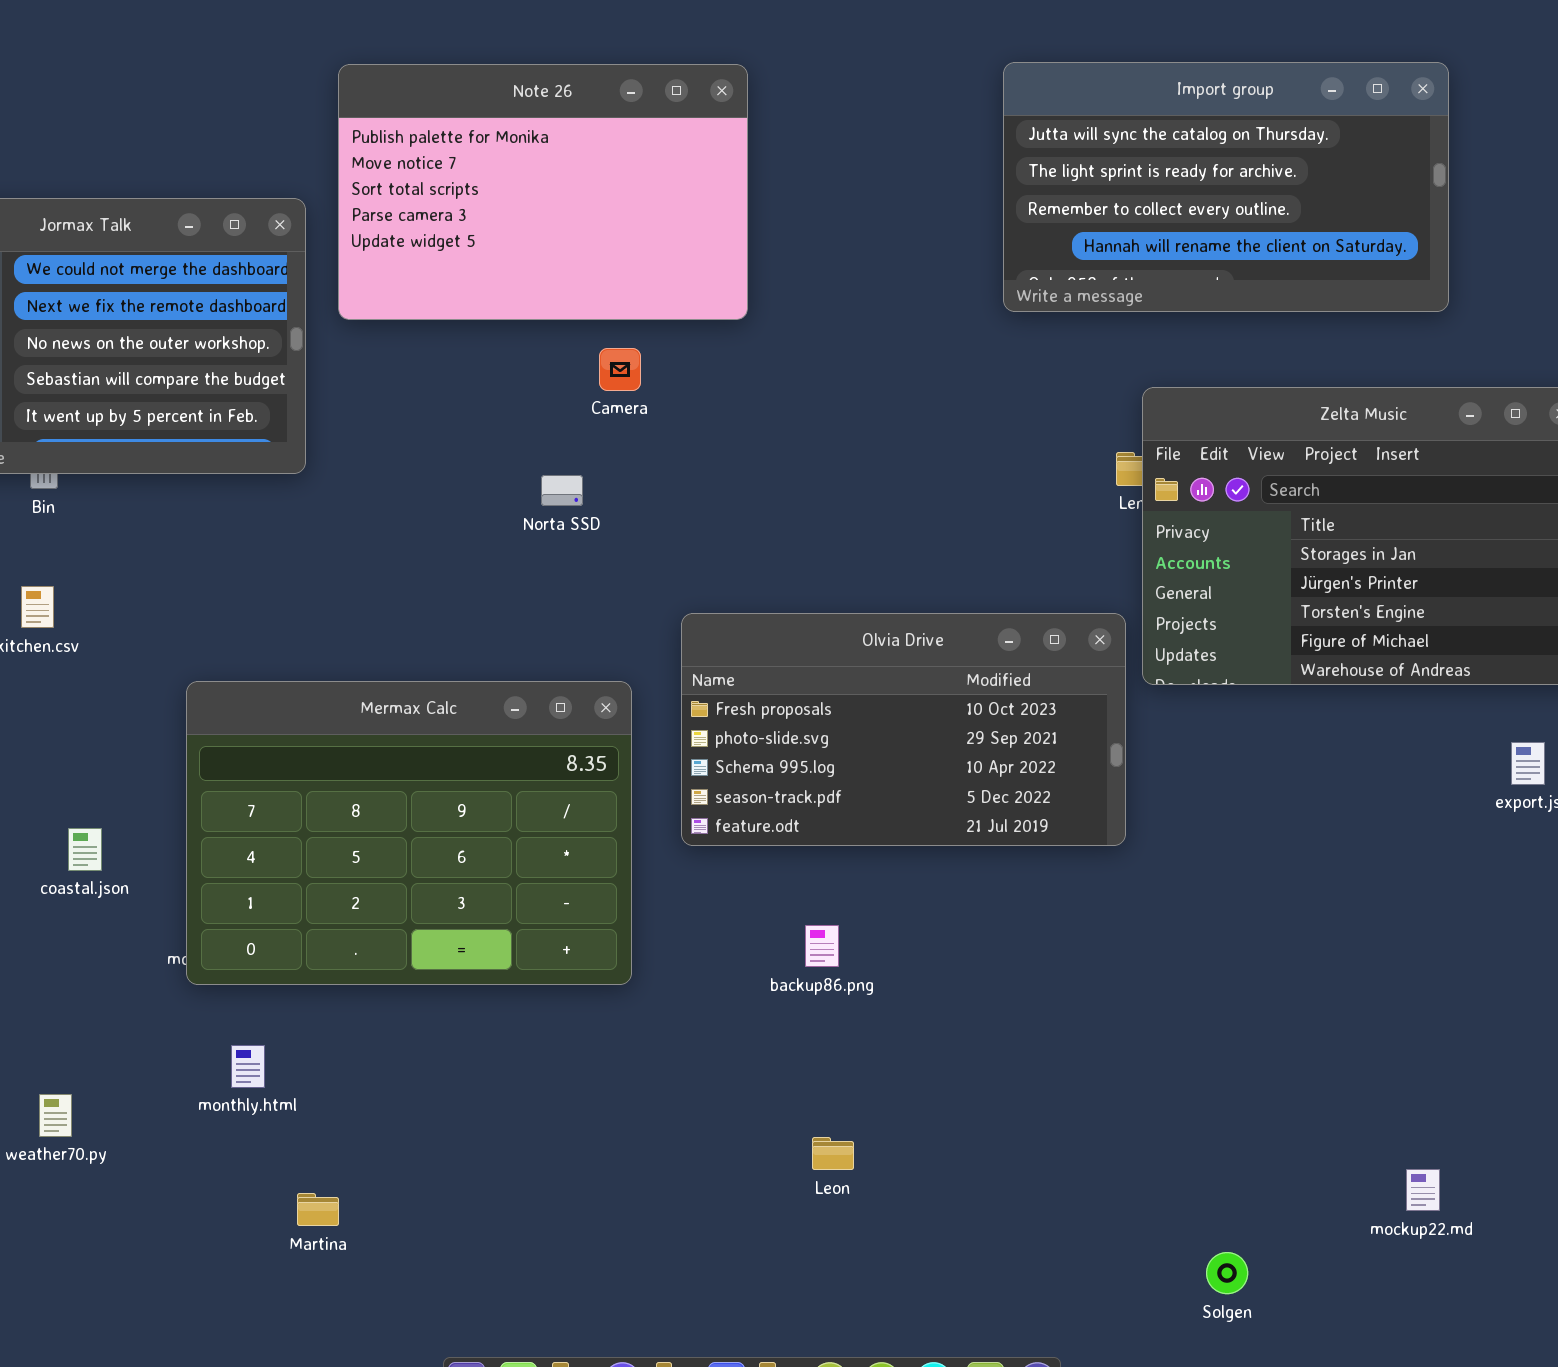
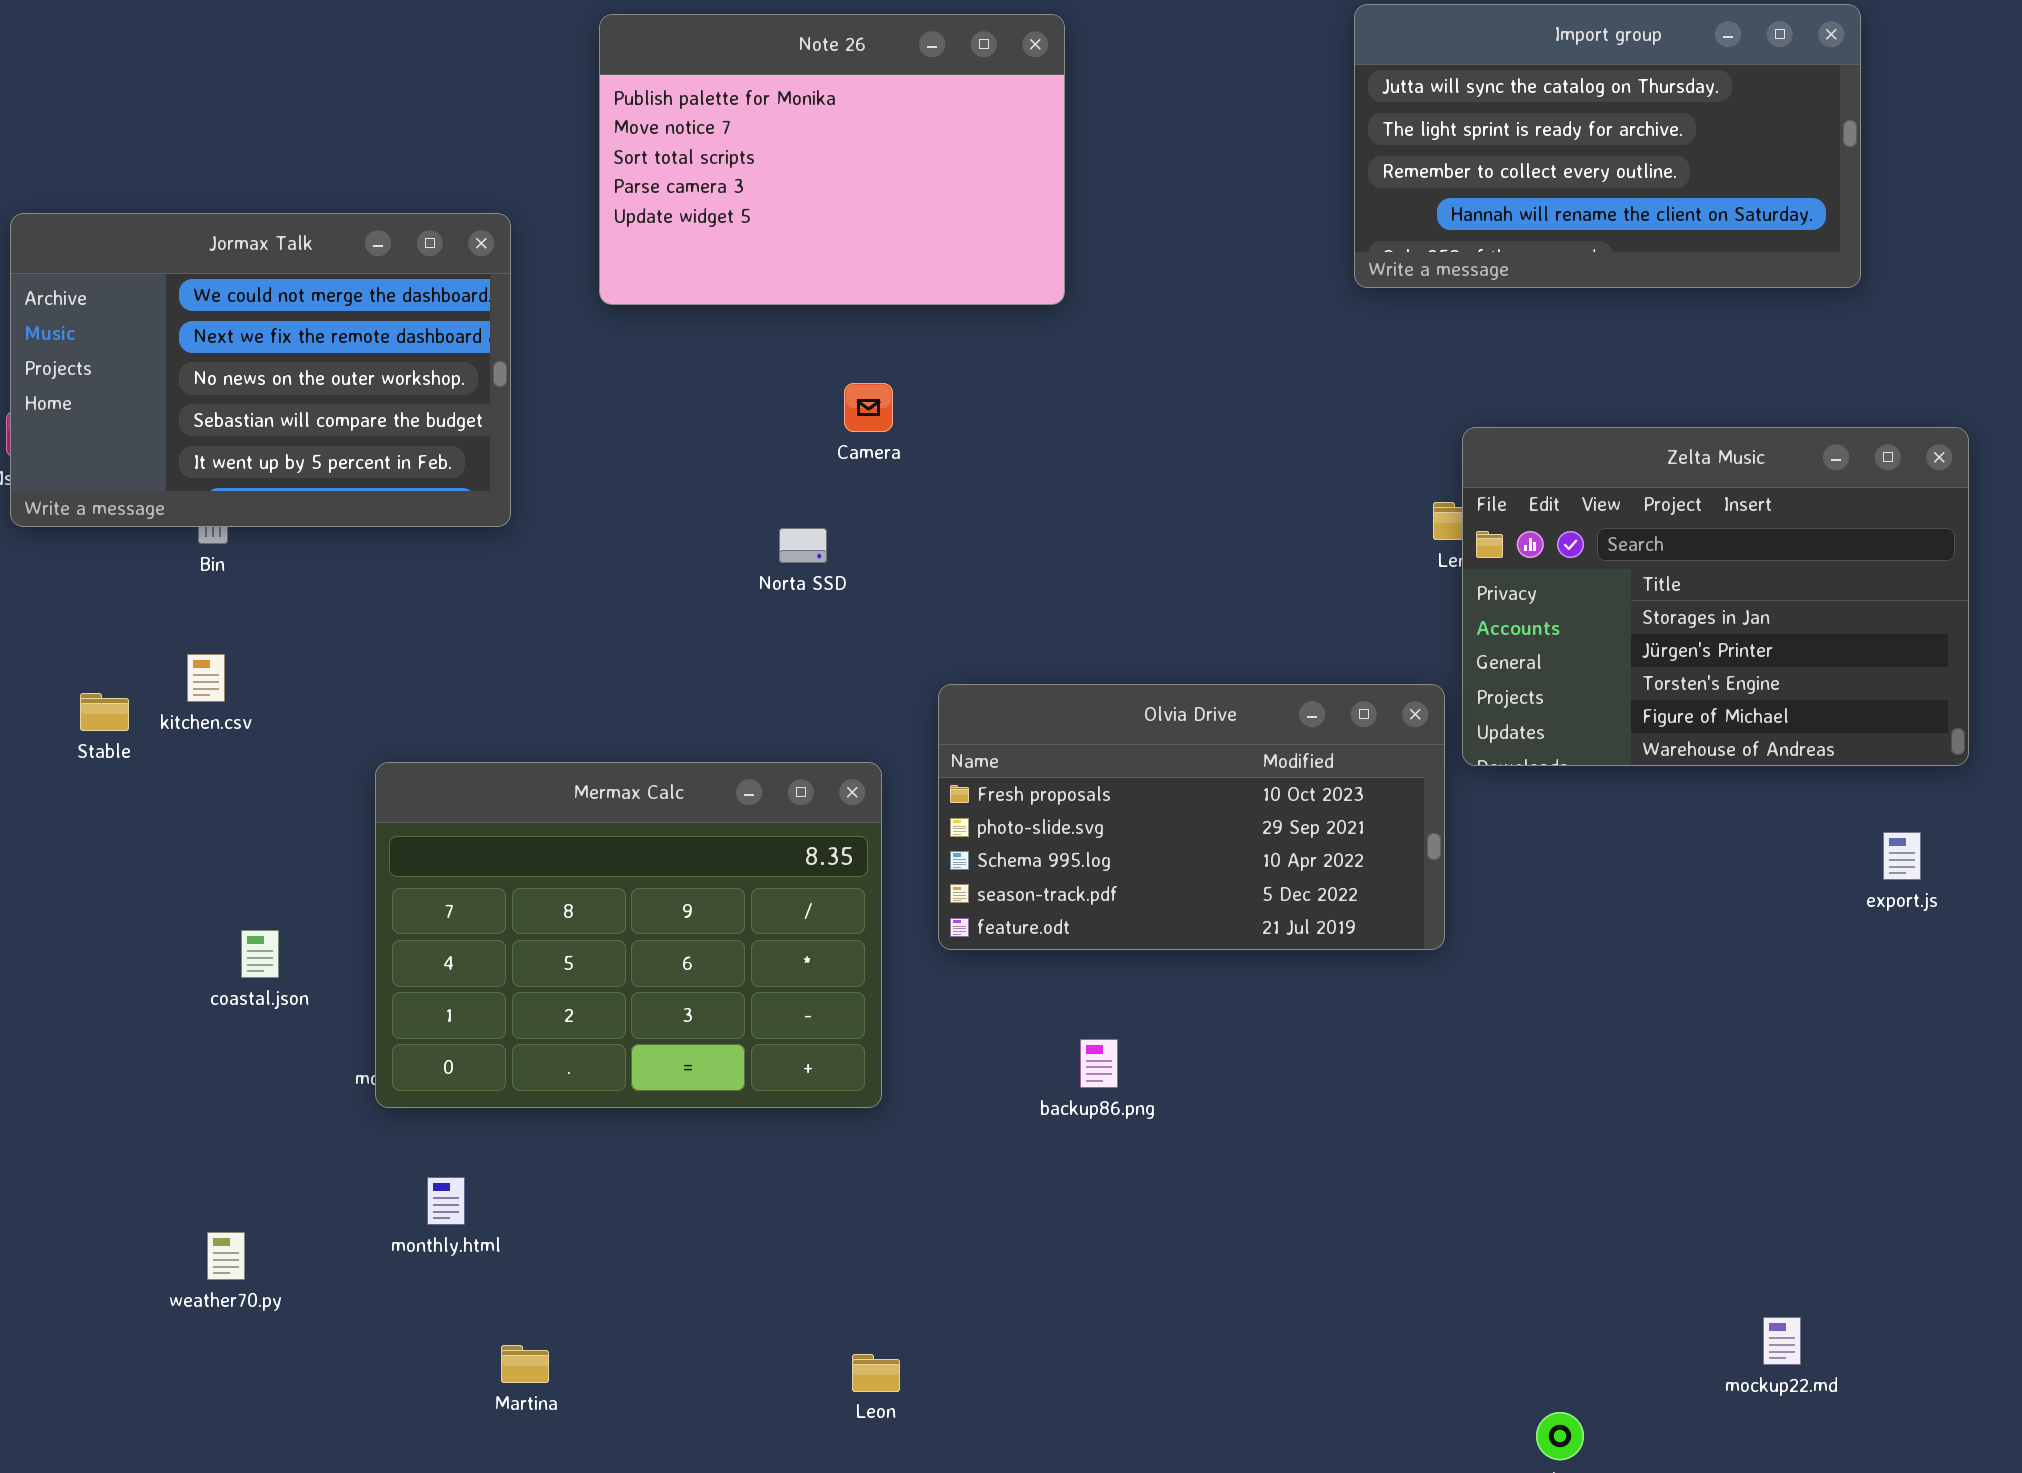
Import group: [1003,62,1449,312] -> [1354,4,1861,288], moved
Note 26: [338,64,748,320] -> [599,14,1065,305], moved
Leon: [812,1137,854,1170] -> [852,1354,900,1392], moved

